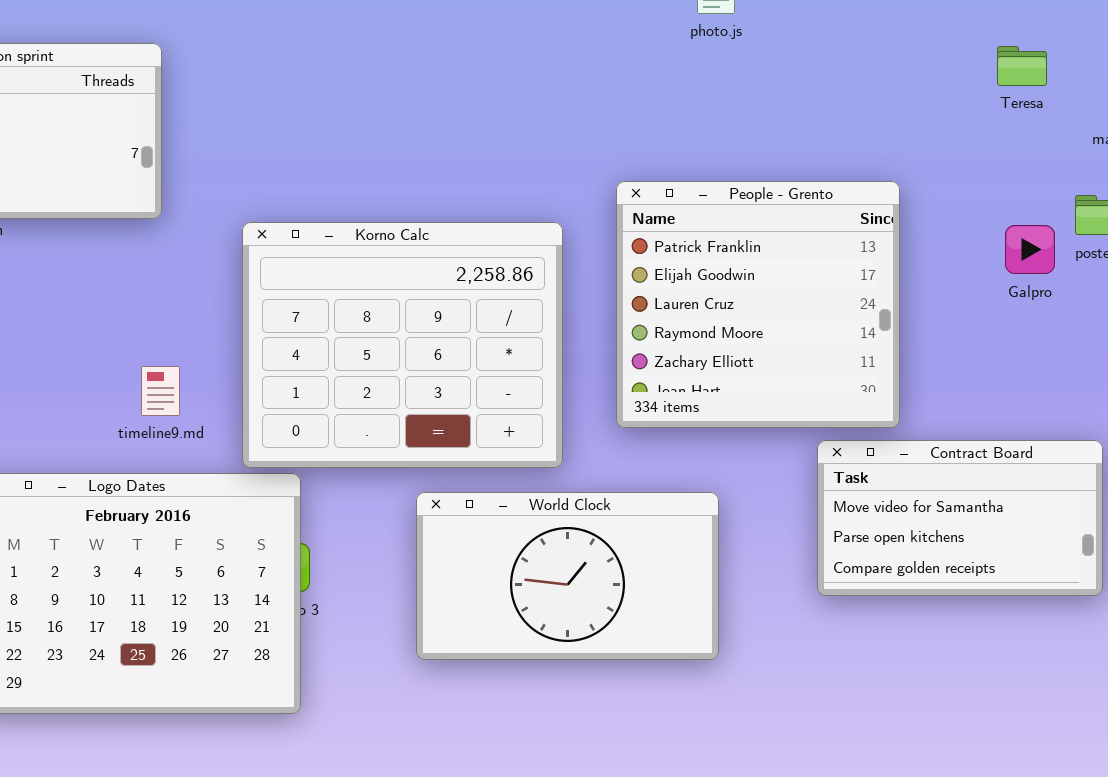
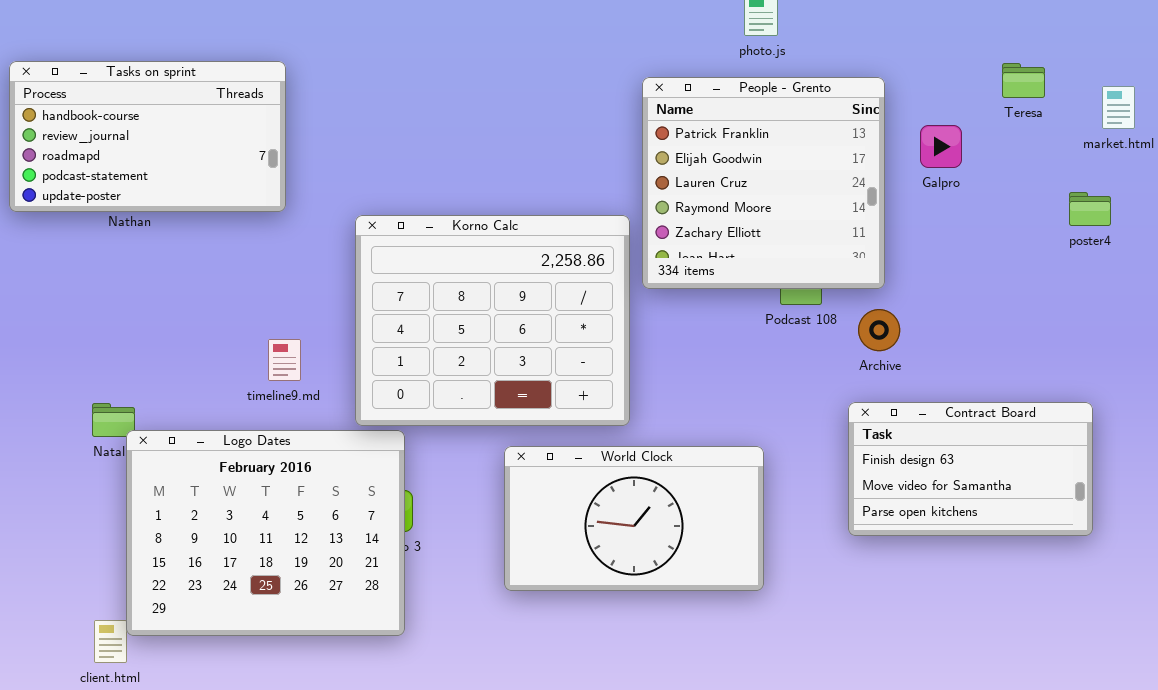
People - Grento: [616,181,900,428] -> [642,77,885,289], moved
Galpro: [1005,225,1055,274] -> [920,125,962,168], moved
Contract Board: [817,440,1103,596] -> [848,402,1093,536], scrolled up 1 row

